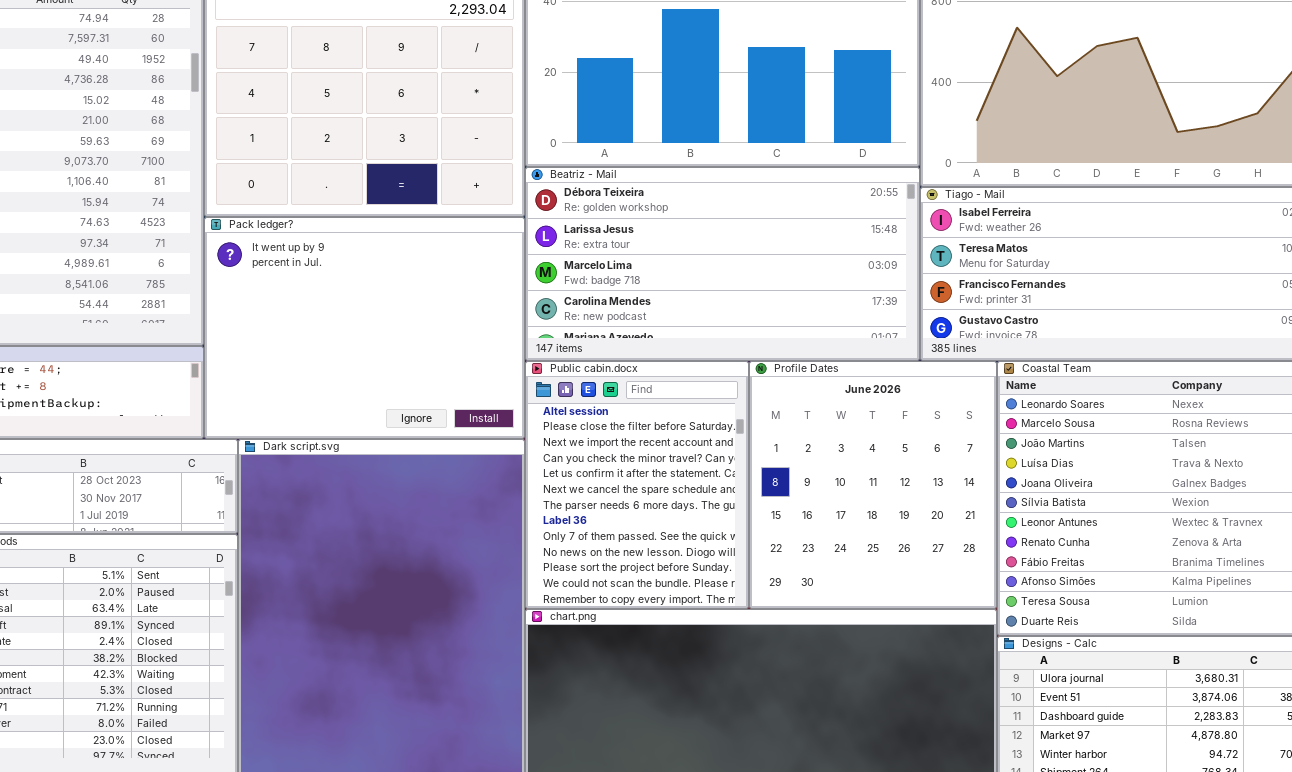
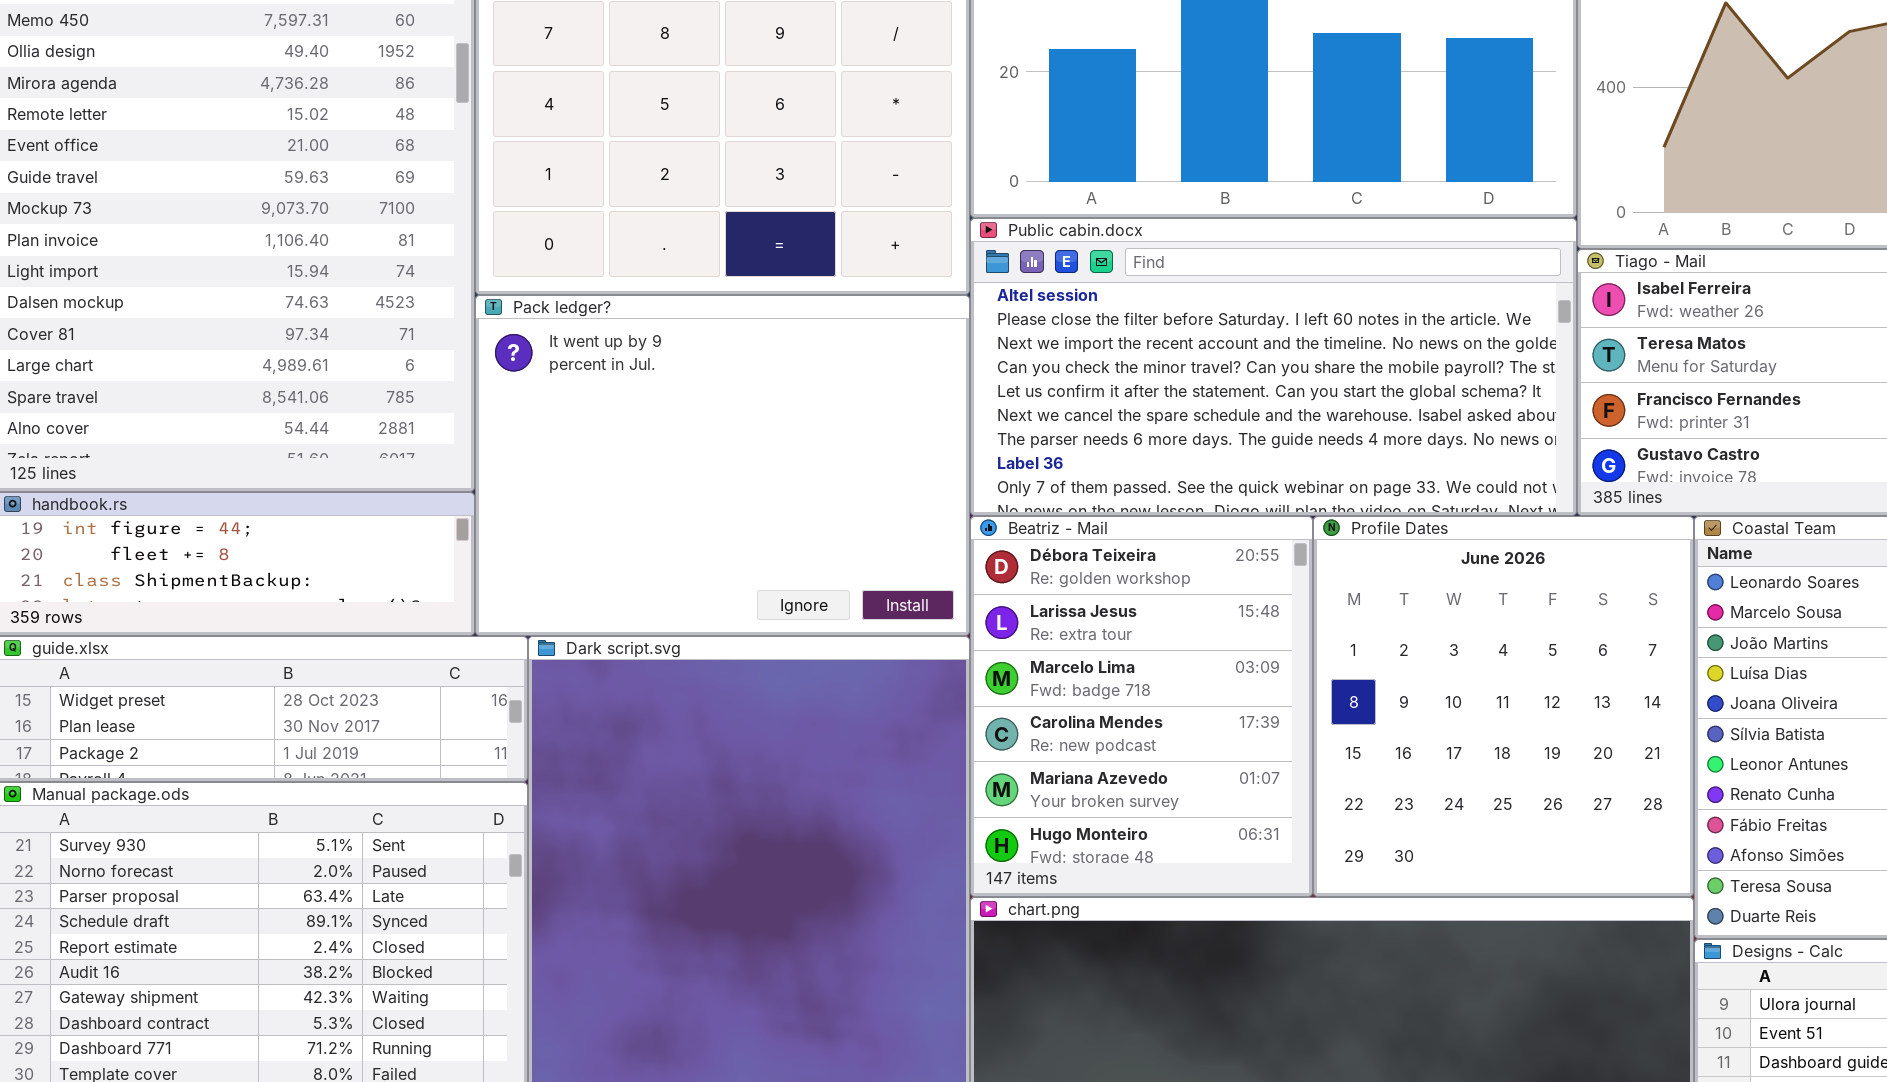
Beatriz - Mail: [525,167,920,361] -> [970,516,1313,897], moved, resized
Public cabin.docx: [525,361,749,609] -> [970,218,1577,516], moved, resized

